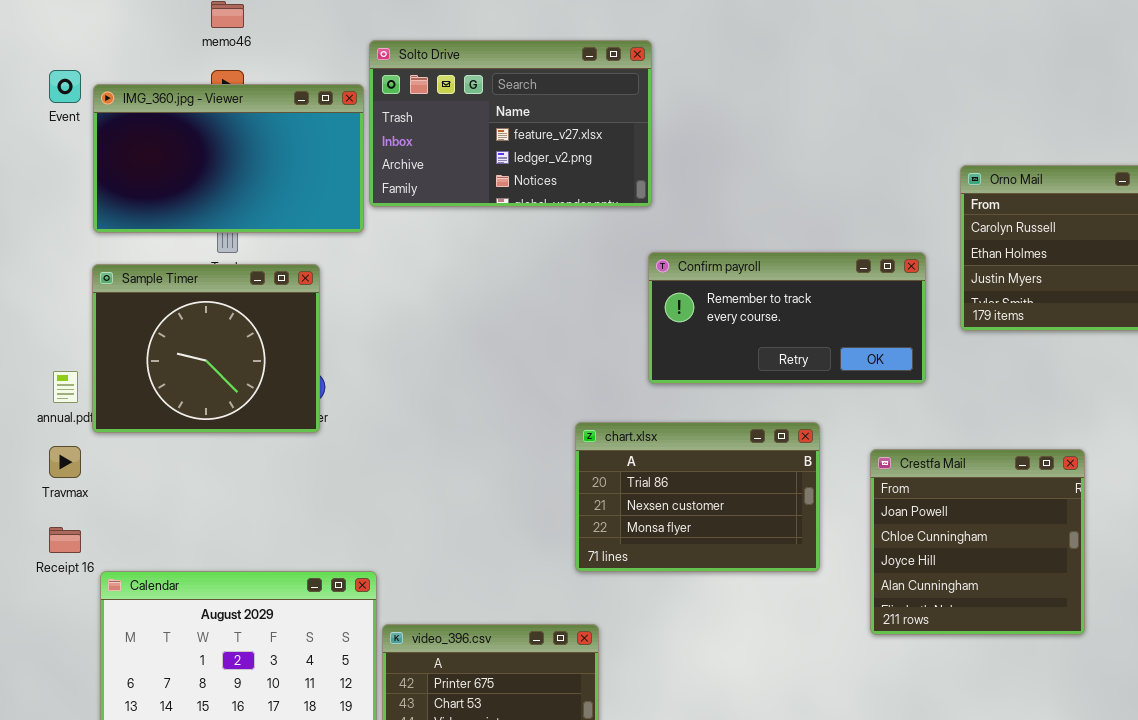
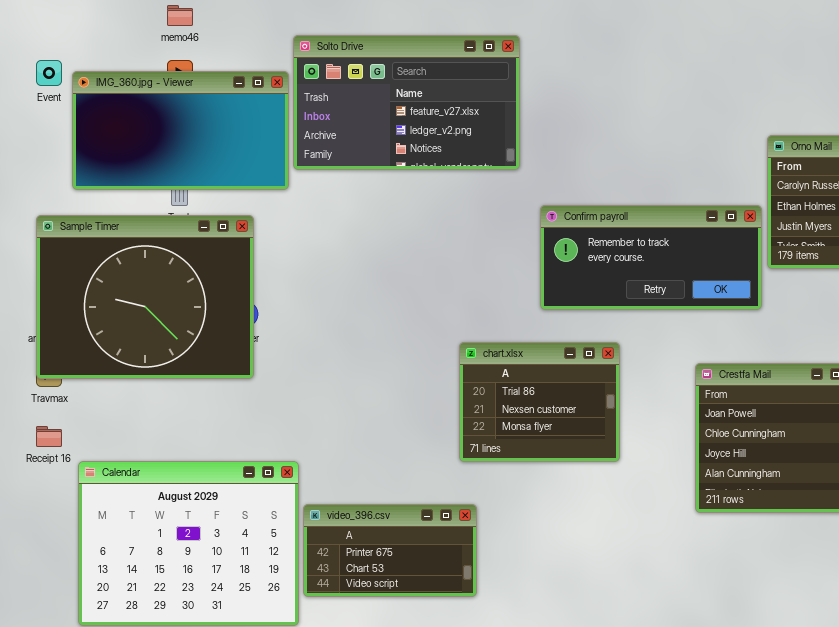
Confirm payroll: [648,252,926,384] -> [540,205,762,310], moved
Sample Timer: [92,264,320,433] -> [36,215,254,379], resized
chart.xlsx: [575,422,820,572] -> [459,342,620,462], resized

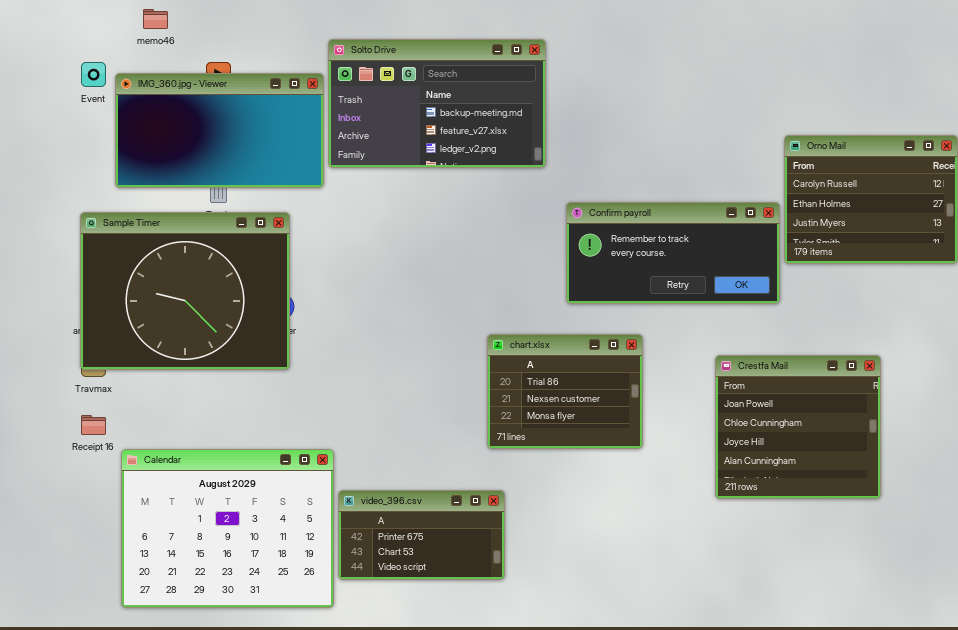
memo46: [167,5,193,26] -> [143,9,168,29], moved
Solto Drive: [293,35,520,170] -> [328,39,546,168], scrolled up 1 row

